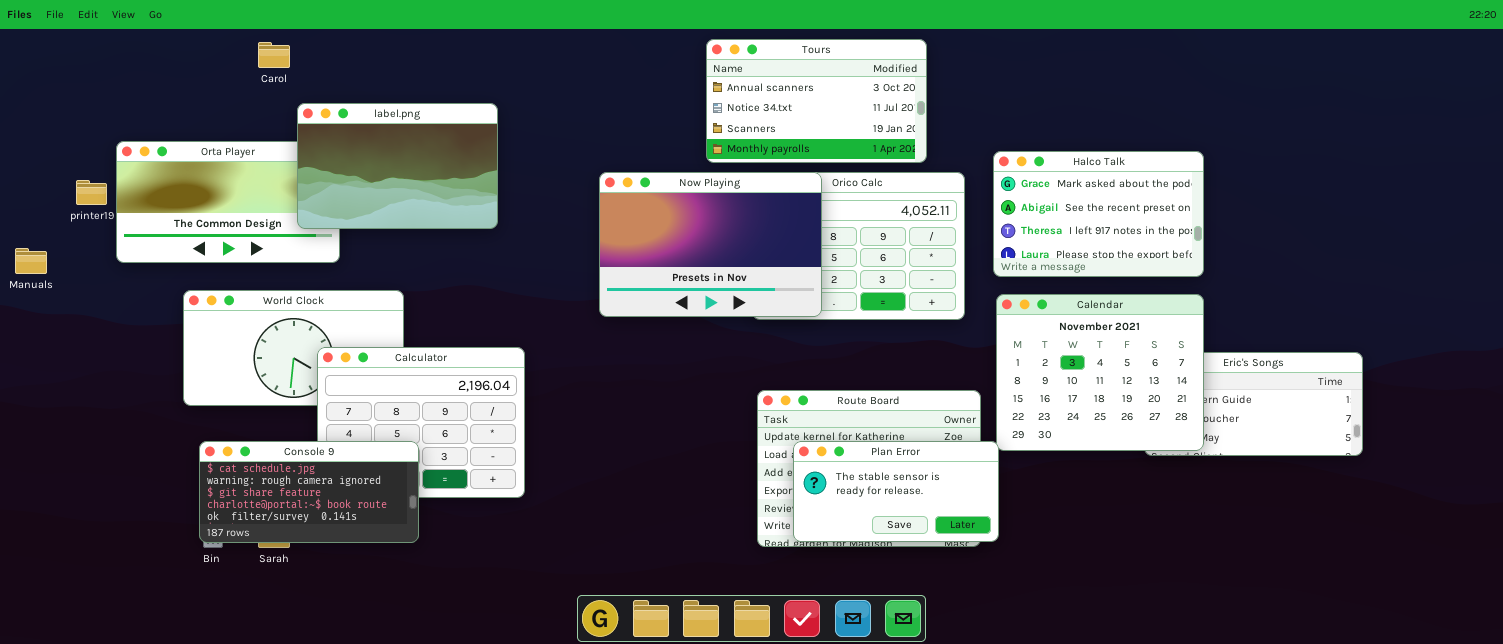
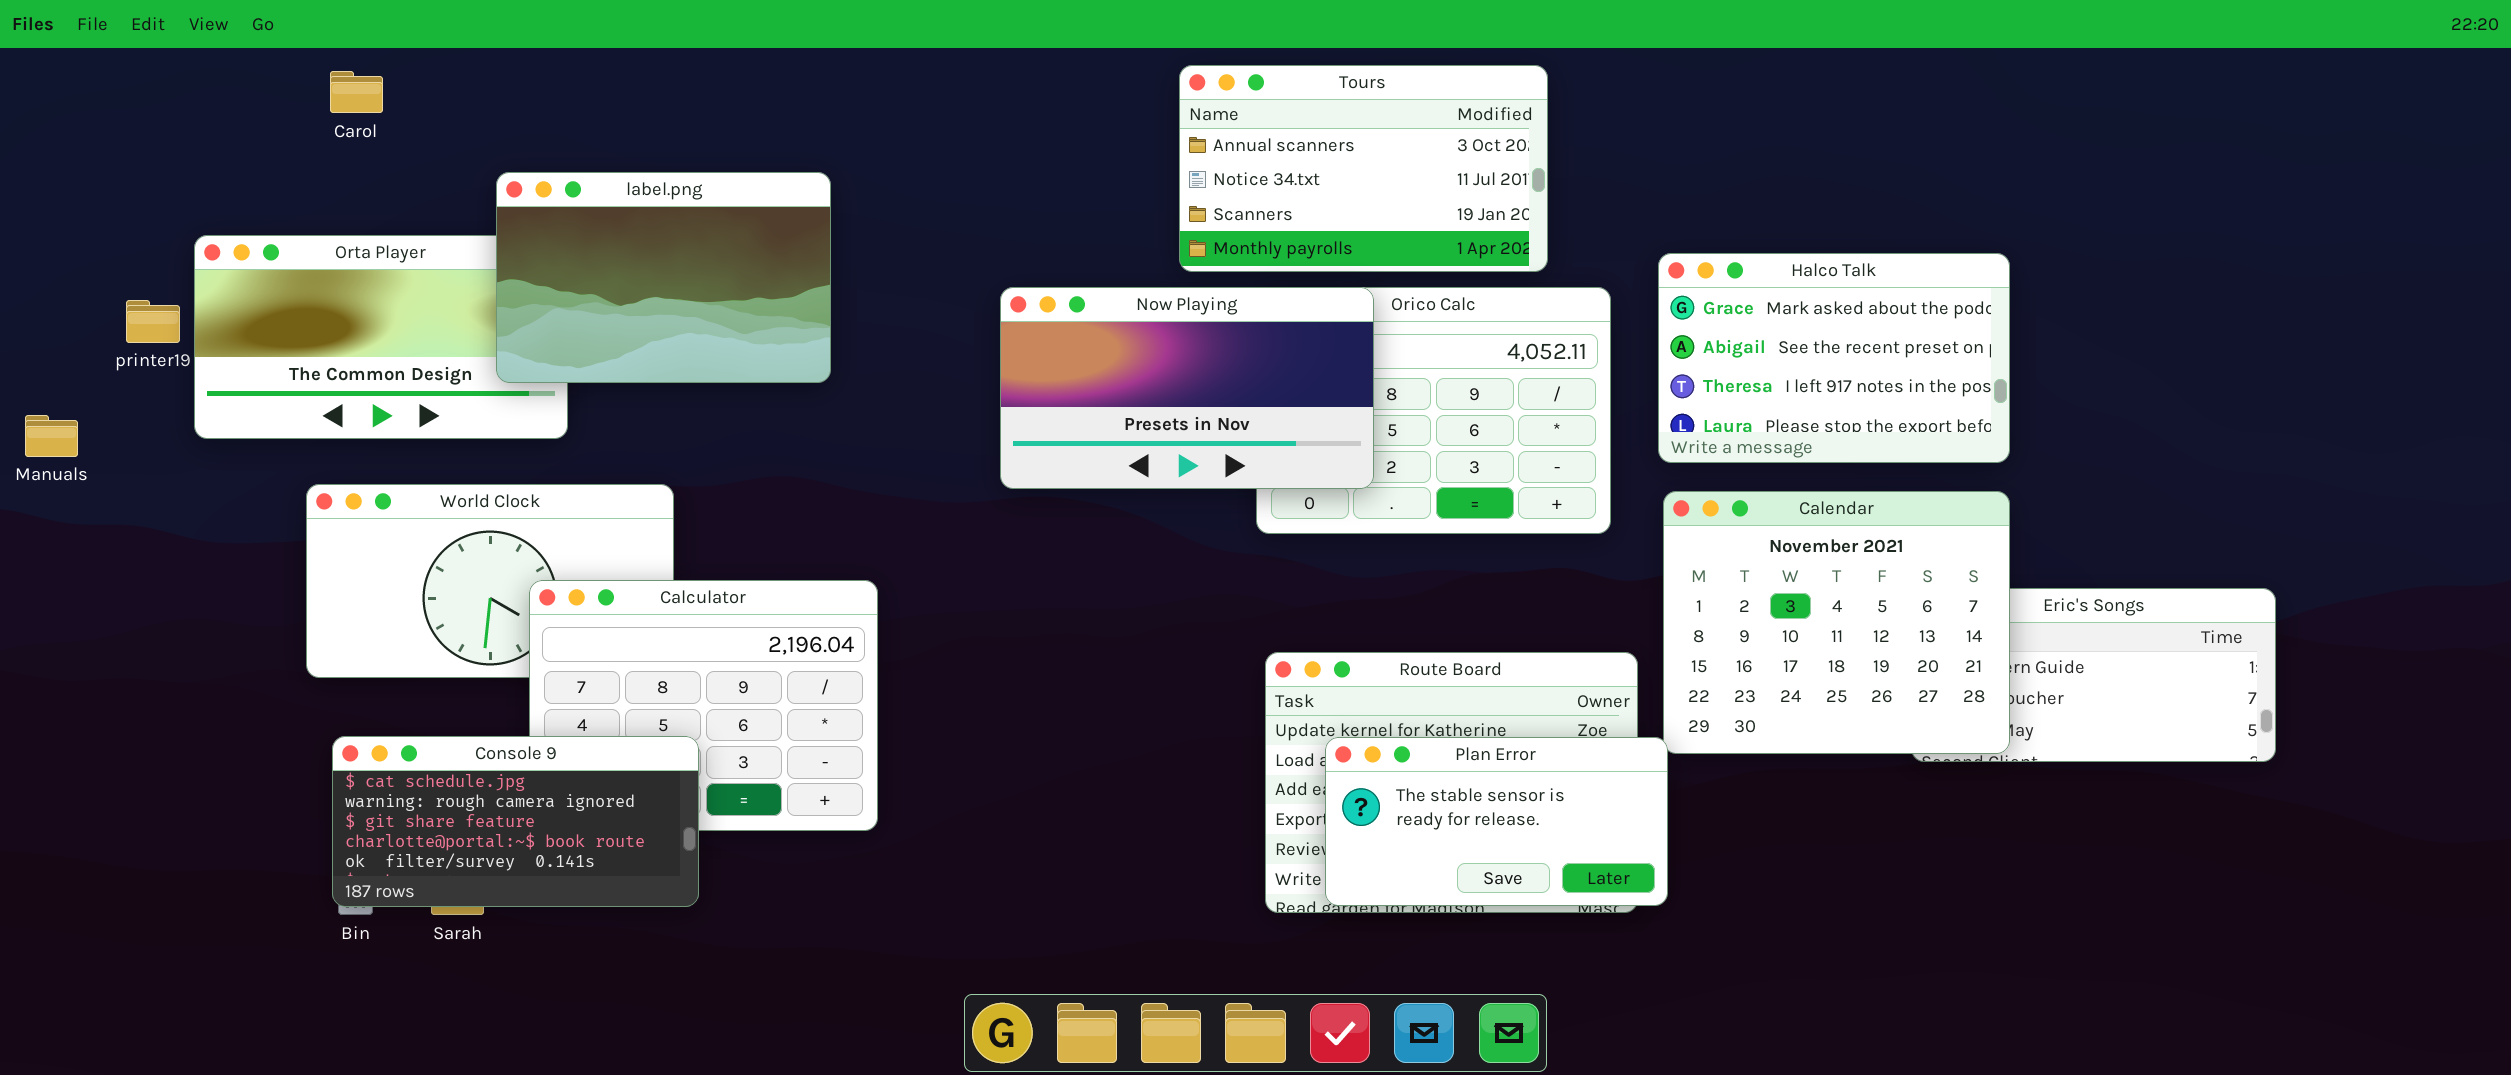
Carol: [258,42,290,68] -> [330,71,383,113], moved
Now Playing: [599,172,822,317] -> [1000,287,1374,489], resized

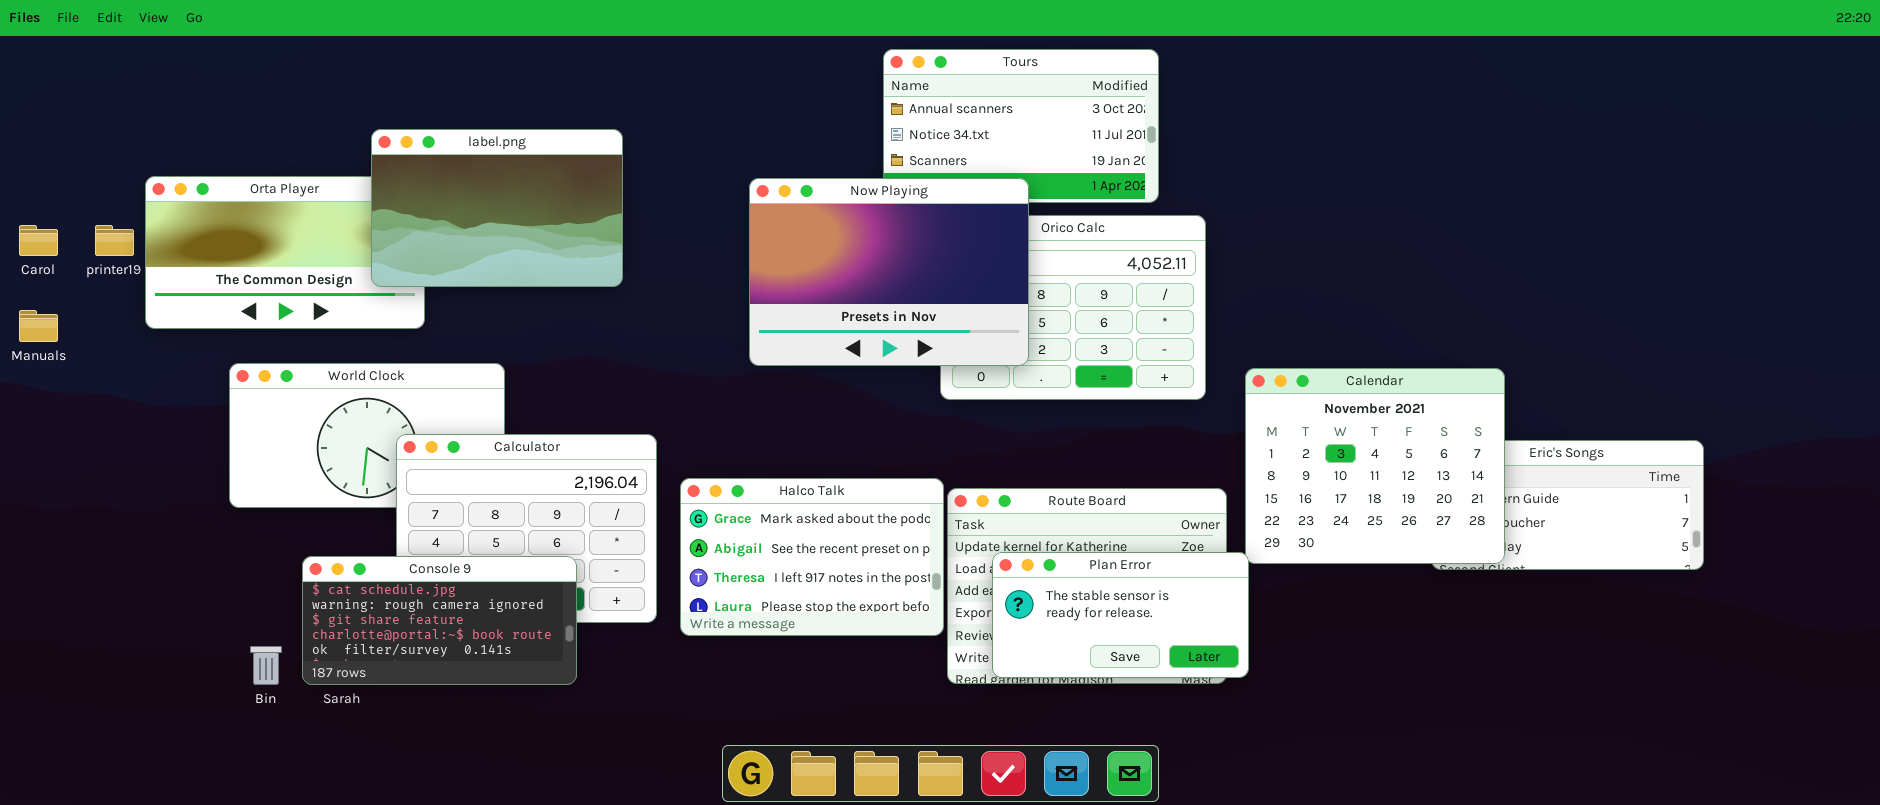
Carol: [330,71,383,113] -> [19,225,58,256], moved
Halco Talk: [1658,253,2010,463] -> [680,478,944,636], moved
Now Playing: [1000,287,1374,489] -> [749,178,1029,366], resized
Console 9: [332,736,699,907] -> [302,556,577,685], moved

